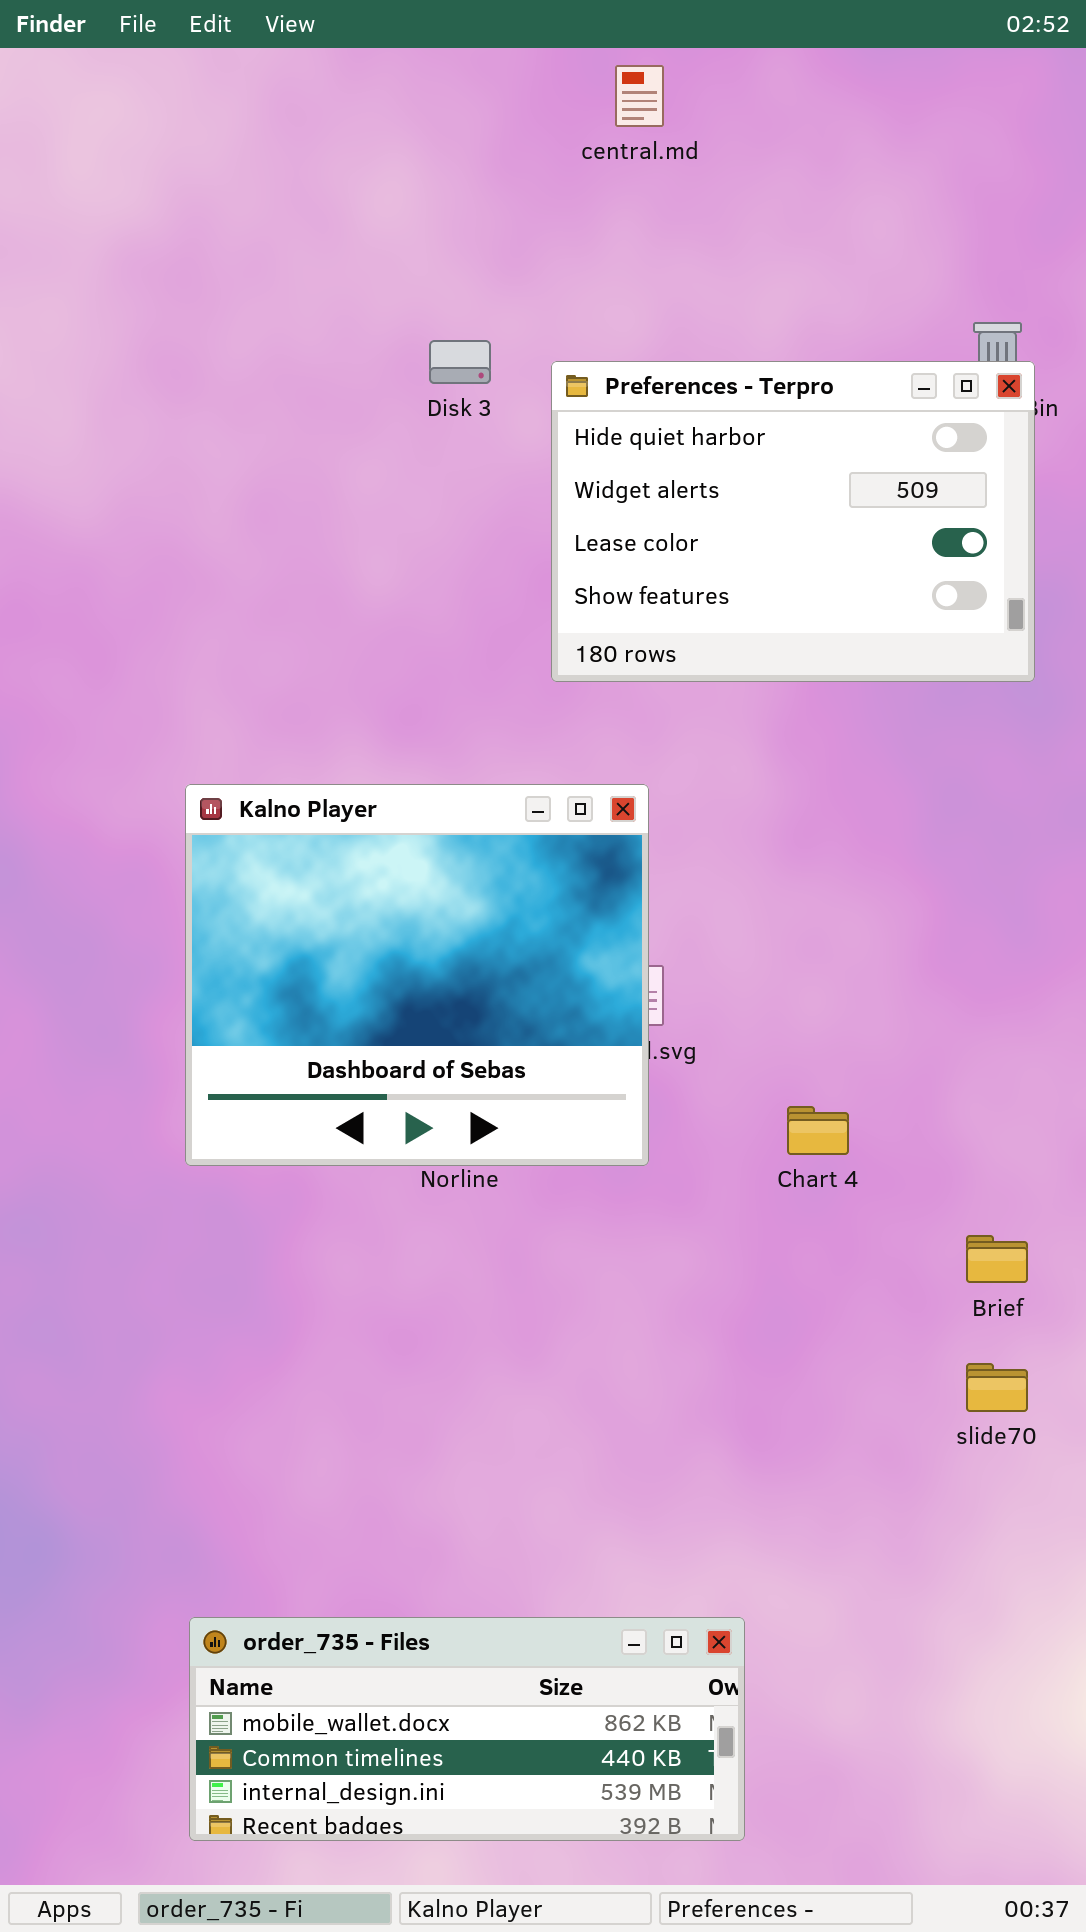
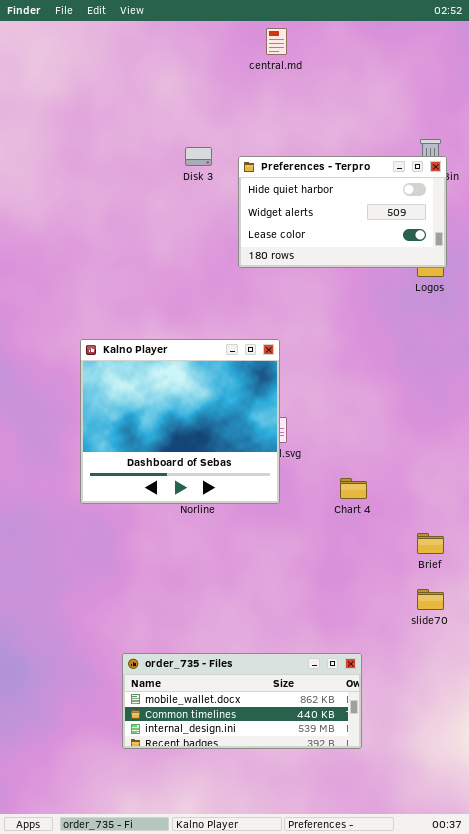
Preferences - Terpro: [551,361,1035,682] -> [238,156,447,268], resized
order_735 - Files: [189,1617,745,1841] -> [122,653,362,749], moved

